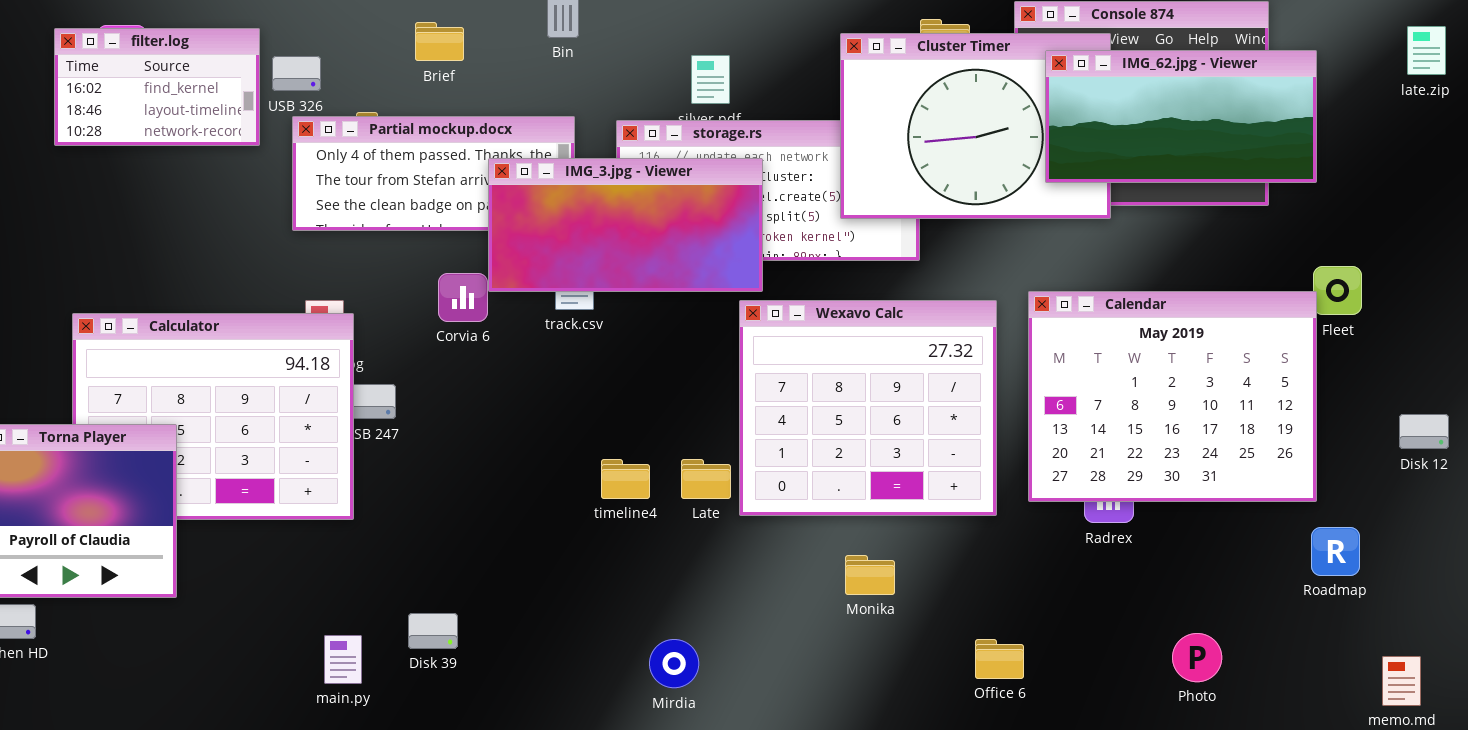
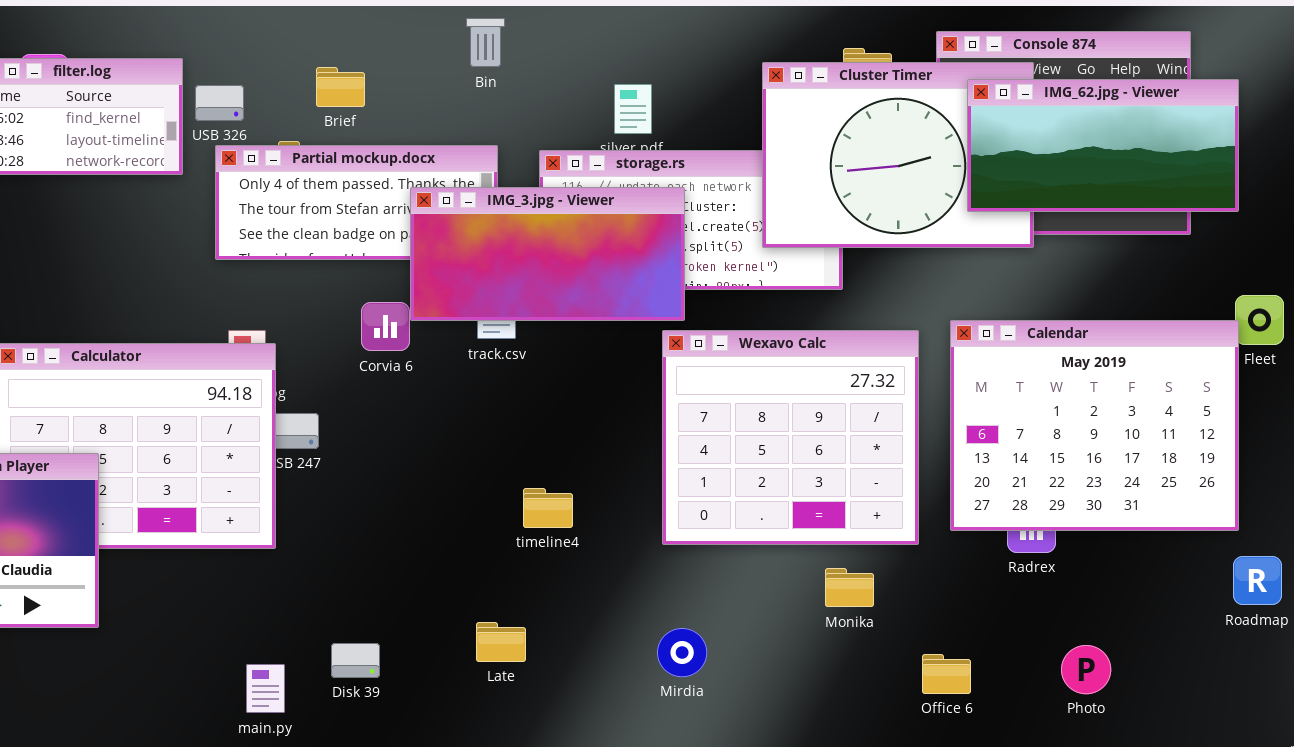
Brief: [415,22,464,61] -> [316,67,365,107], moved
Late: [681,459,731,499] -> [476,622,526,662], moved
Monika: [845,555,895,595] -> [825,568,874,607], moved
Photo: [1172,633,1222,682] -> [1061,645,1111,694], moved
Mirdia: [649,639,699,688] -> [657,628,707,677], moved
Office 6: [975,639,1024,679] -> [922,654,971,694], moved

